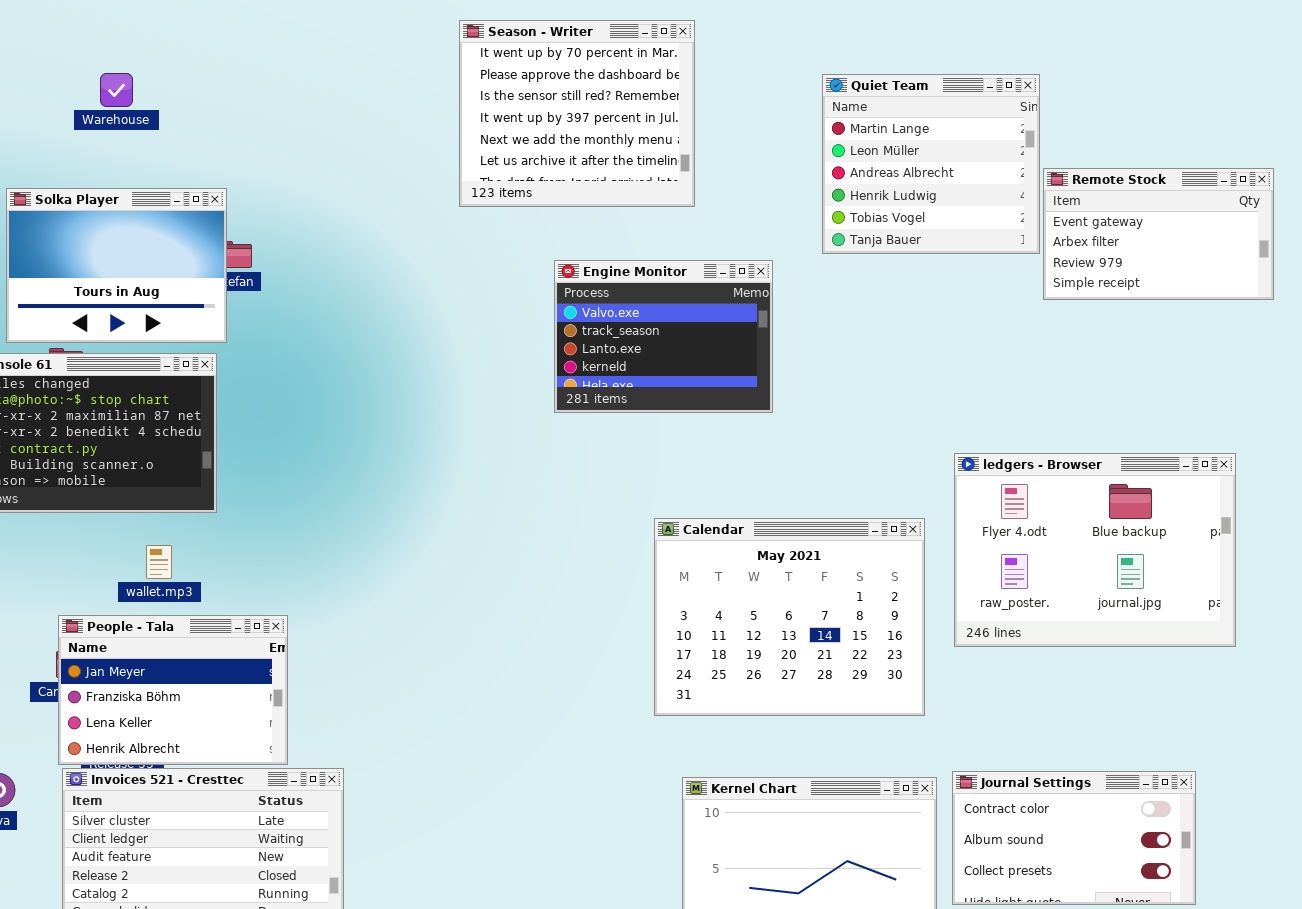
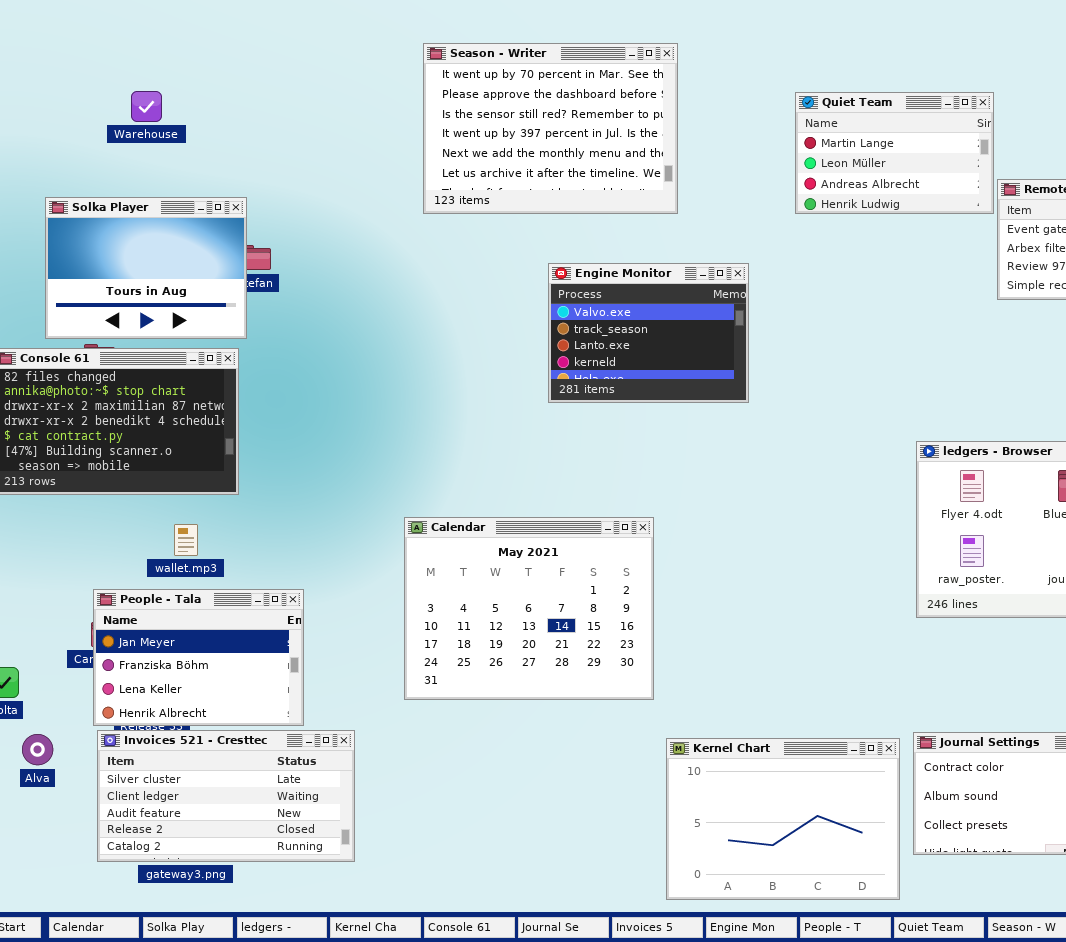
Season - Writer: [459,20,695,207] -> [423,43,678,214], resized
Quiet Team: [822,74,1040,254] -> [795,92,994,214], resized
Calendar: [654,518,925,716] -> [404,517,654,700], moved

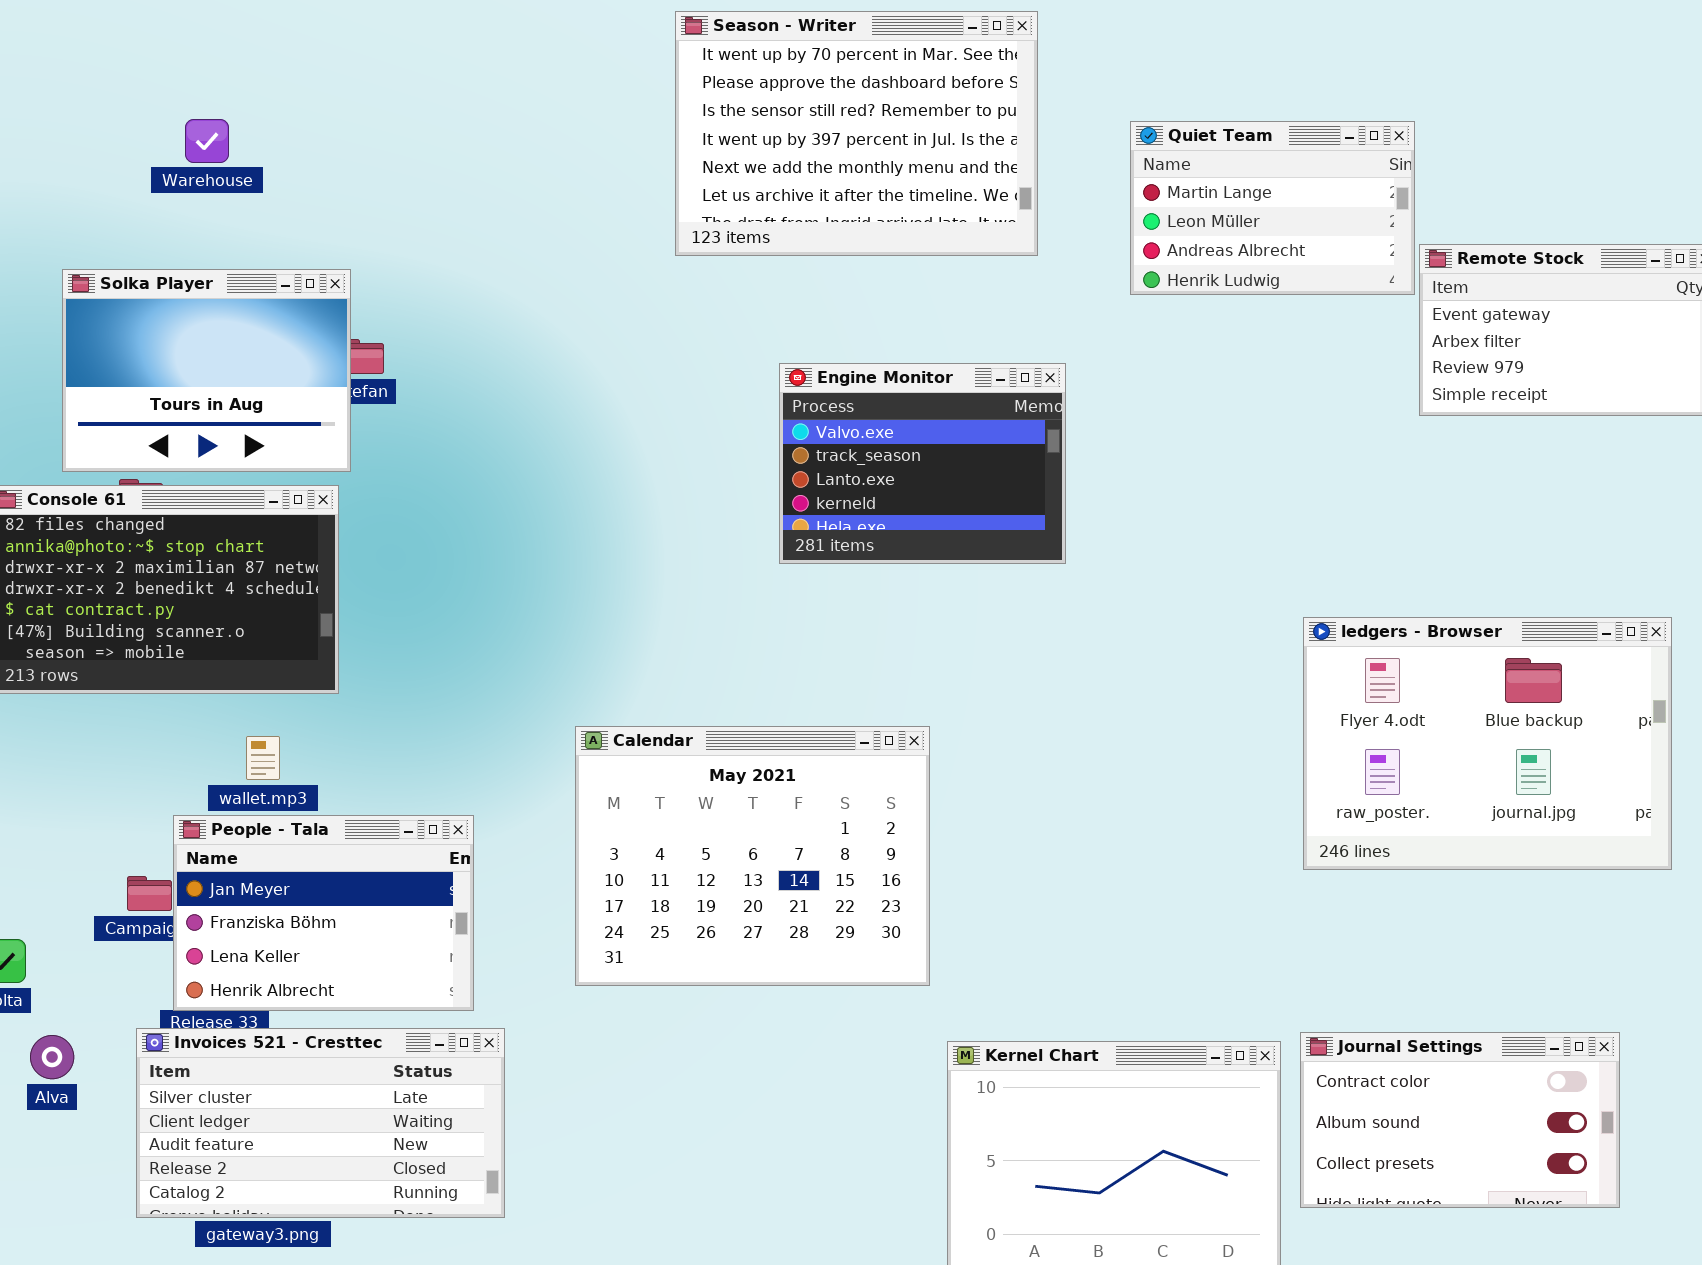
Season - Writer: [423,43,678,214] -> [675,11,1038,256], moved
People - Tala: [93,589,304,726] -> [173,815,474,1011], moved

